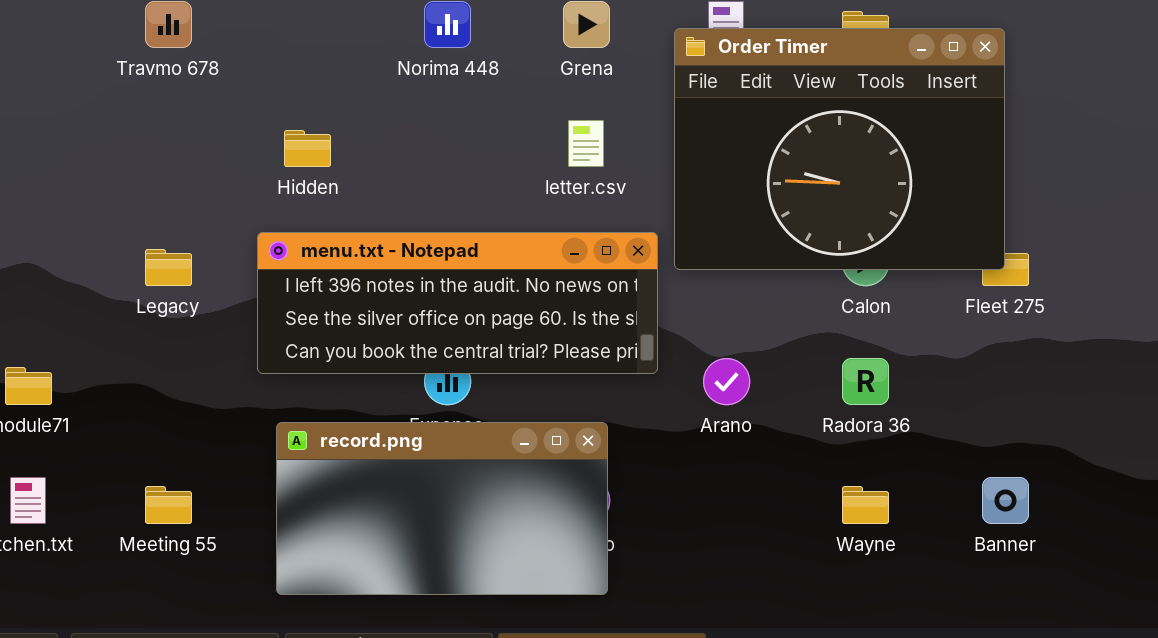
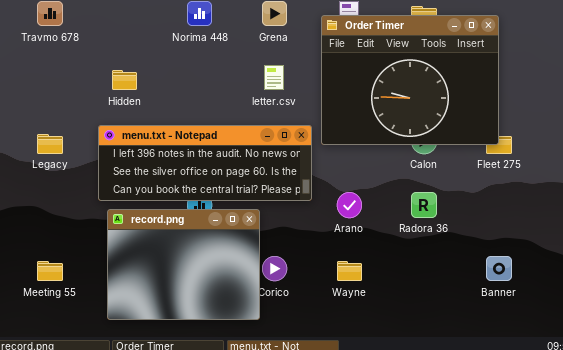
record.png: [276,422,608,595] -> [107,209,260,320], resized
Wayne: [842,486,889,524] -> [337,261,362,281], moved

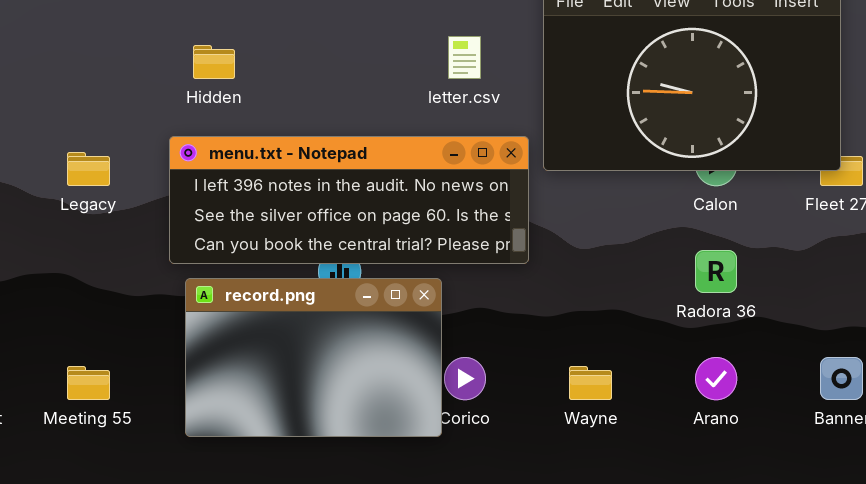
Arano: [337,192,362,218] -> [695,357,737,400], moved
record.png: [107,209,260,320] -> [185,278,442,437], resized

